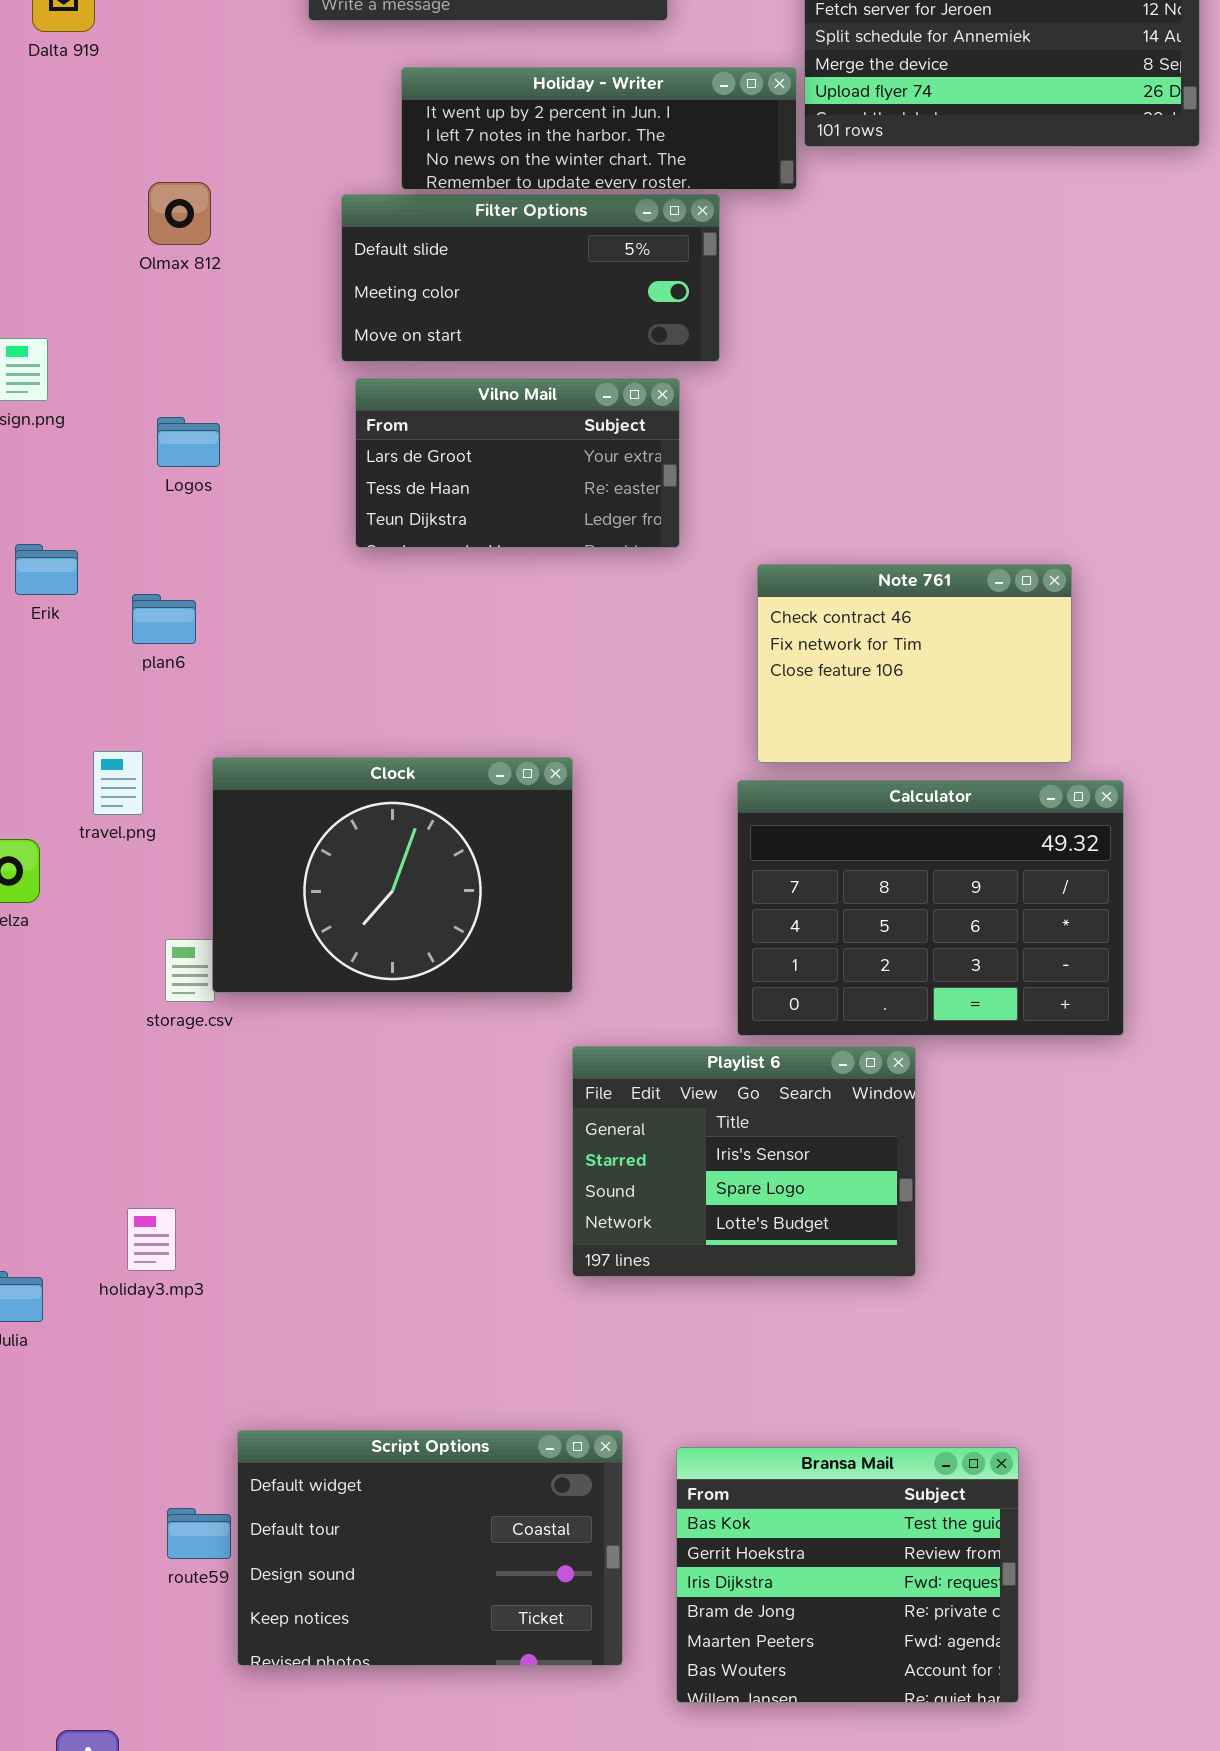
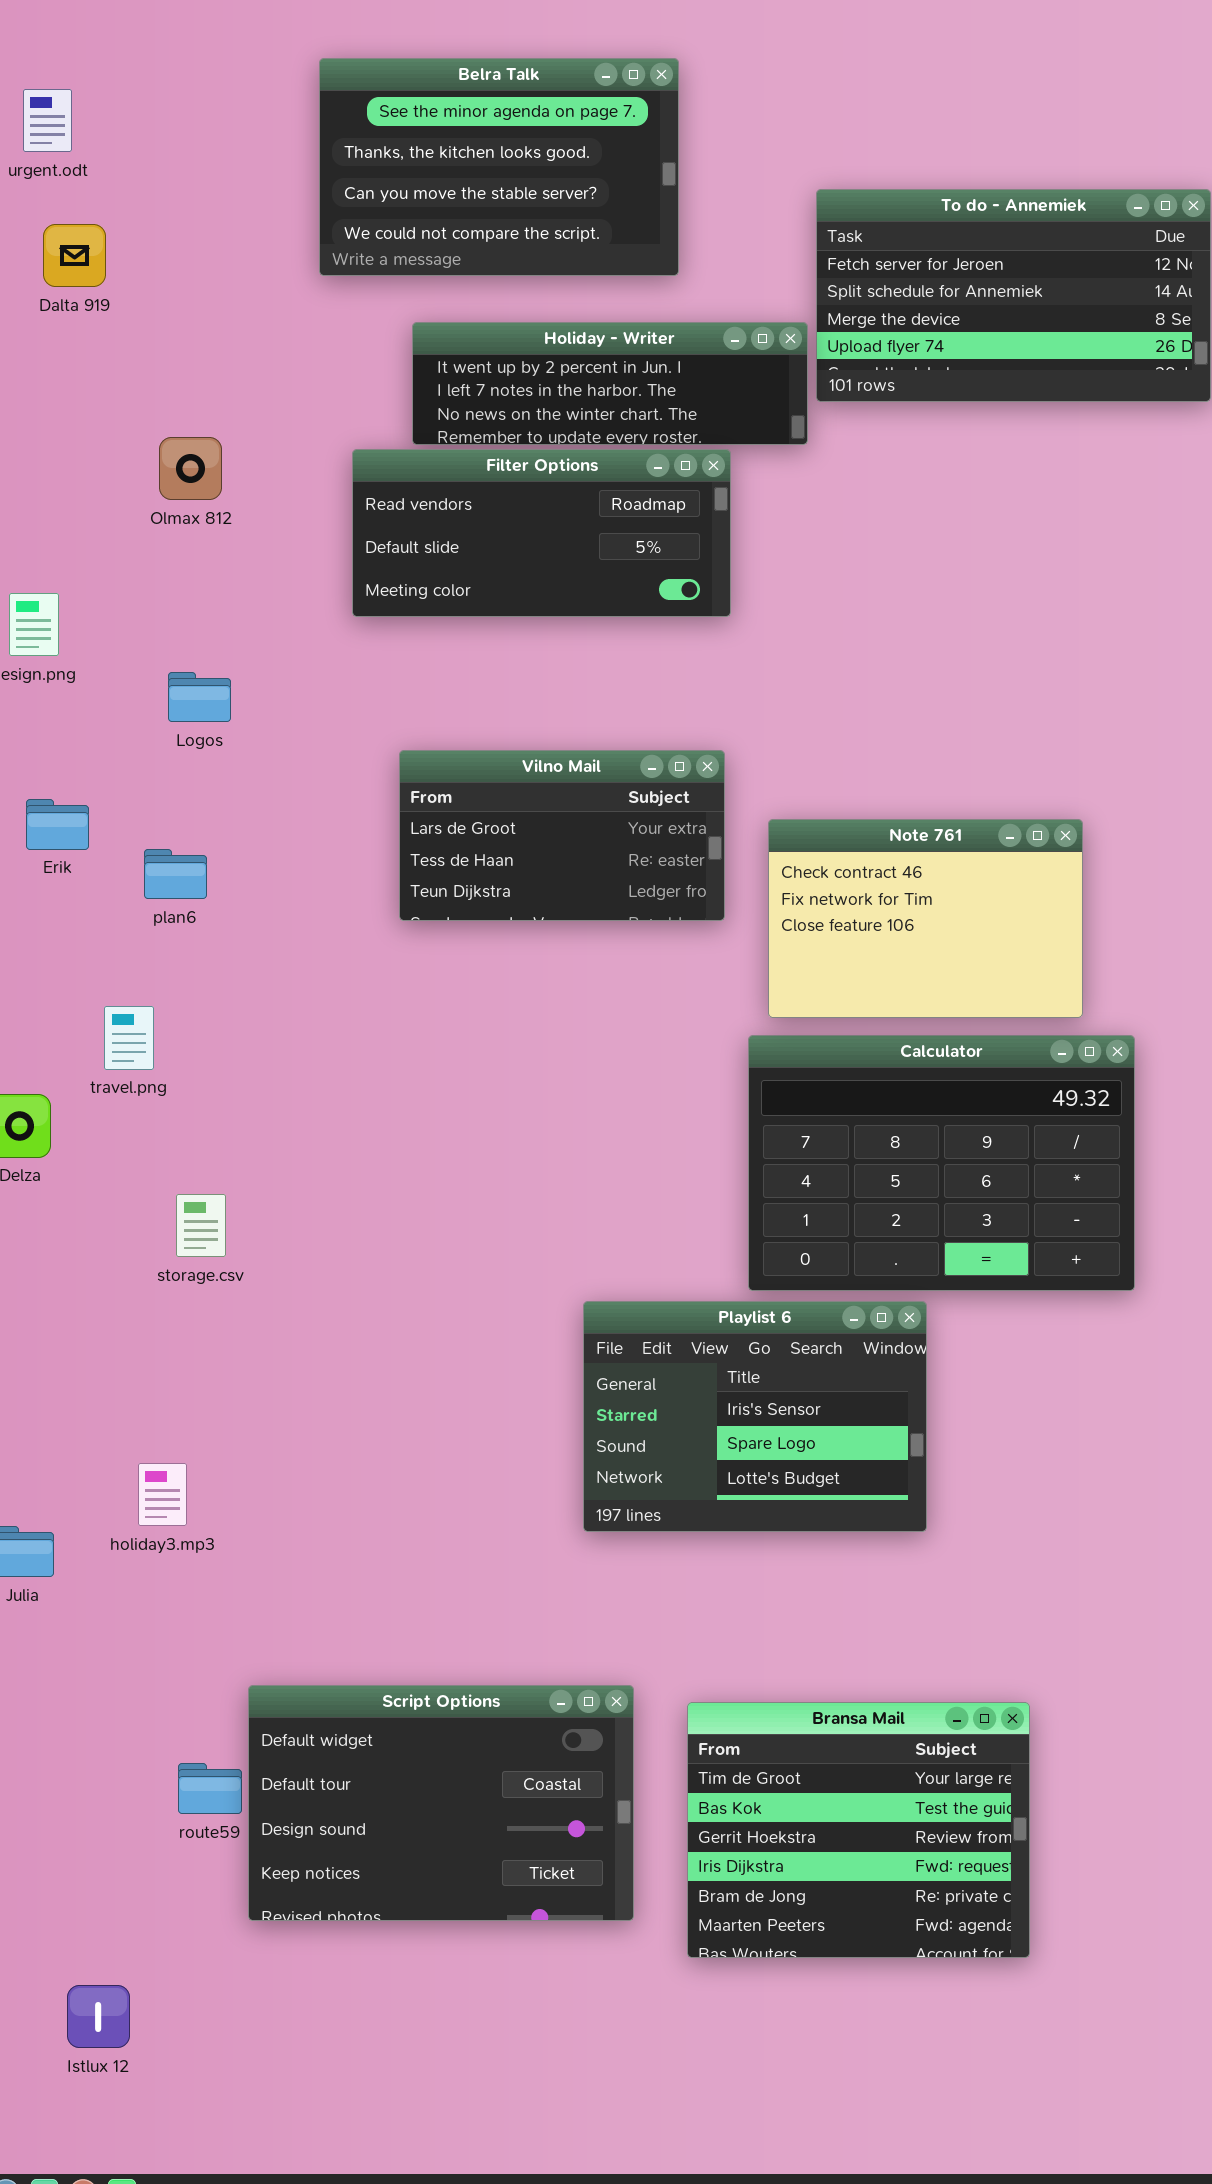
Filter Options: [341,194,720,362] -> [352,449,731,617], scrolled up 1 row
Vilno Mail: [355,378,680,548] -> [399,750,725,921], moved
Clock: [212,757,573,993] -> none, closed
Bransa Mail: [676,1447,1019,1703] -> [687,1702,1030,1958], scrolled up 1 row

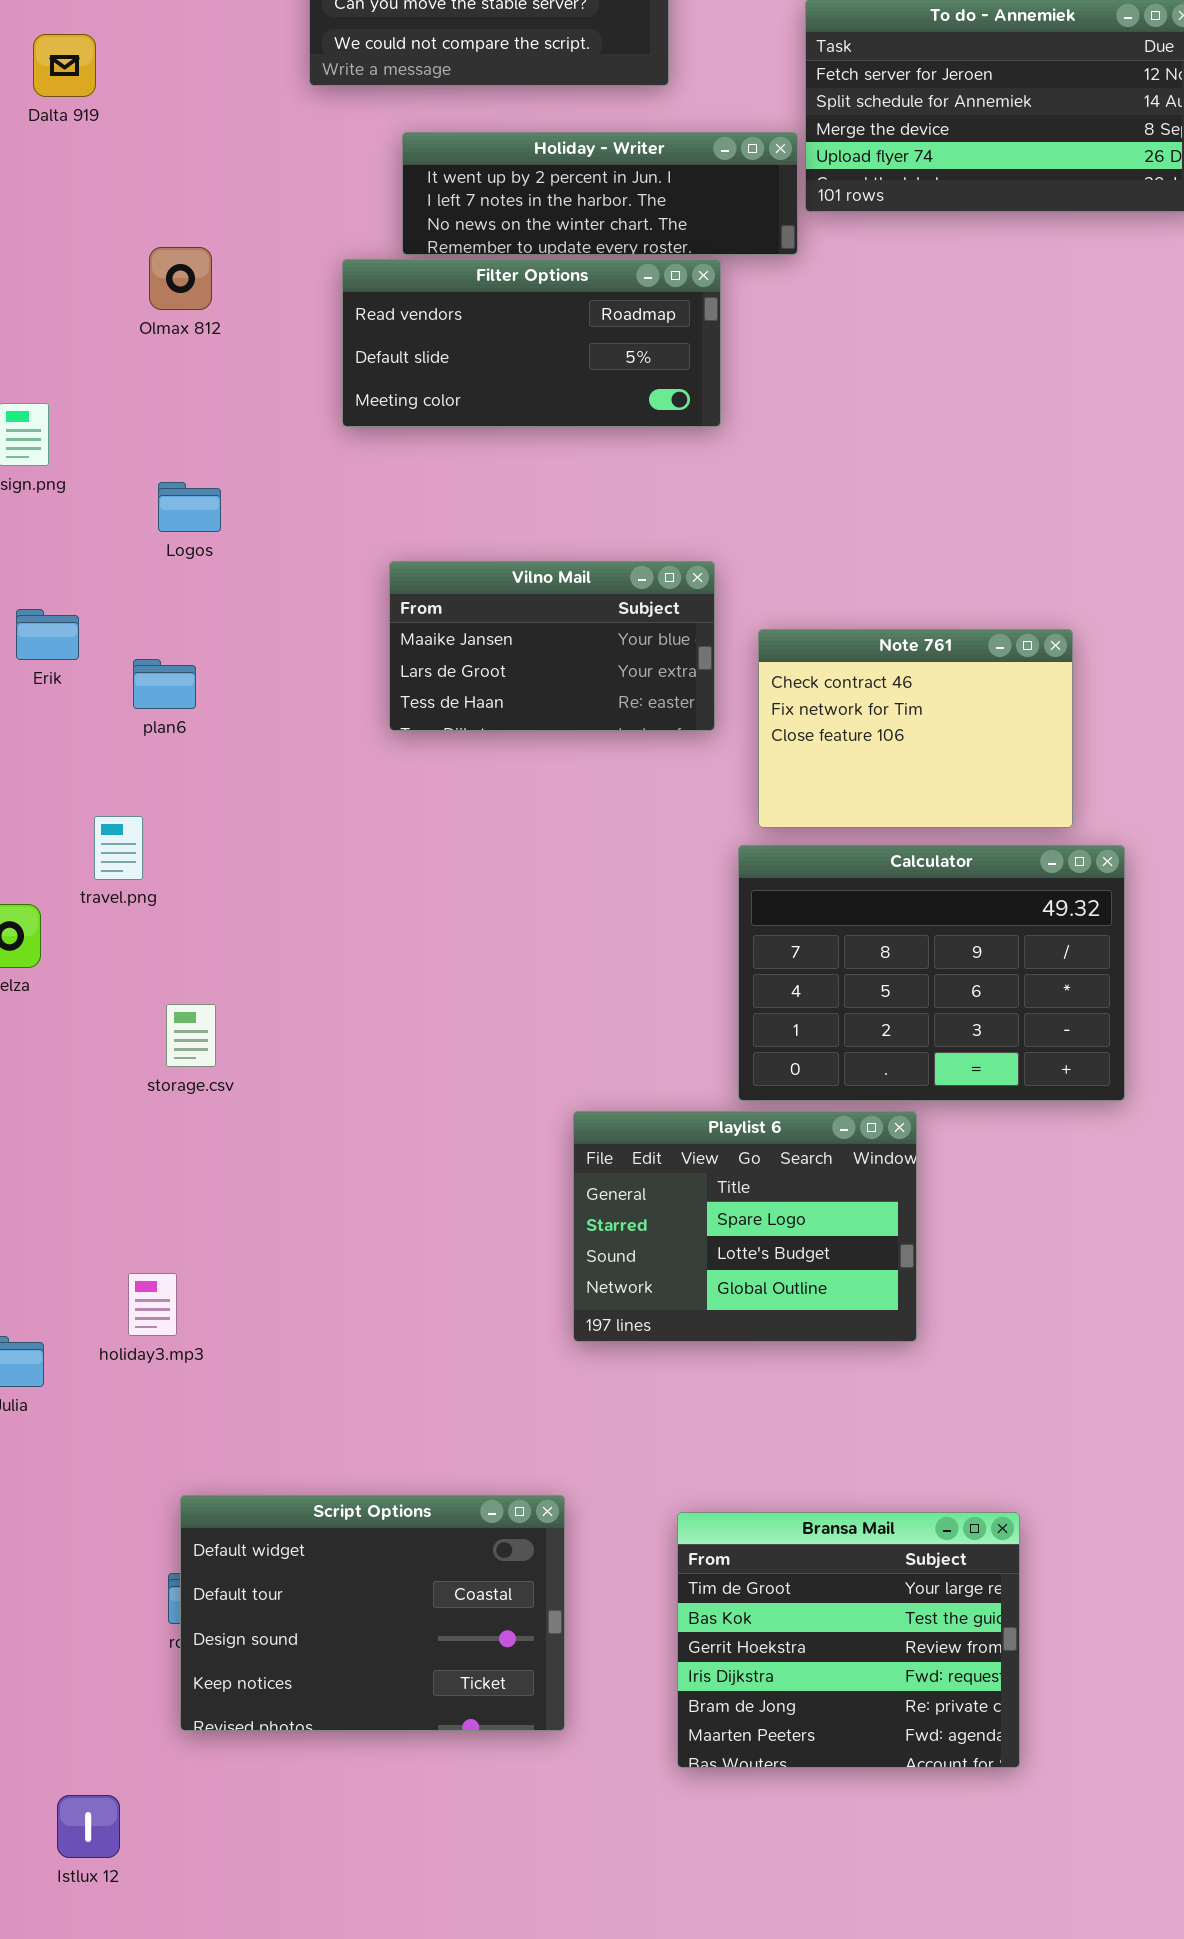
Vilno Mail: [399,750,725,921] -> [389,561,715,731], scrolled up 1 row
Playlist 6: [583,1301,927,1532] -> [573,1111,917,1342], scrolled down 1 row
Script Options: [248,1685,634,1921] -> [180,1495,565,1731], moved

